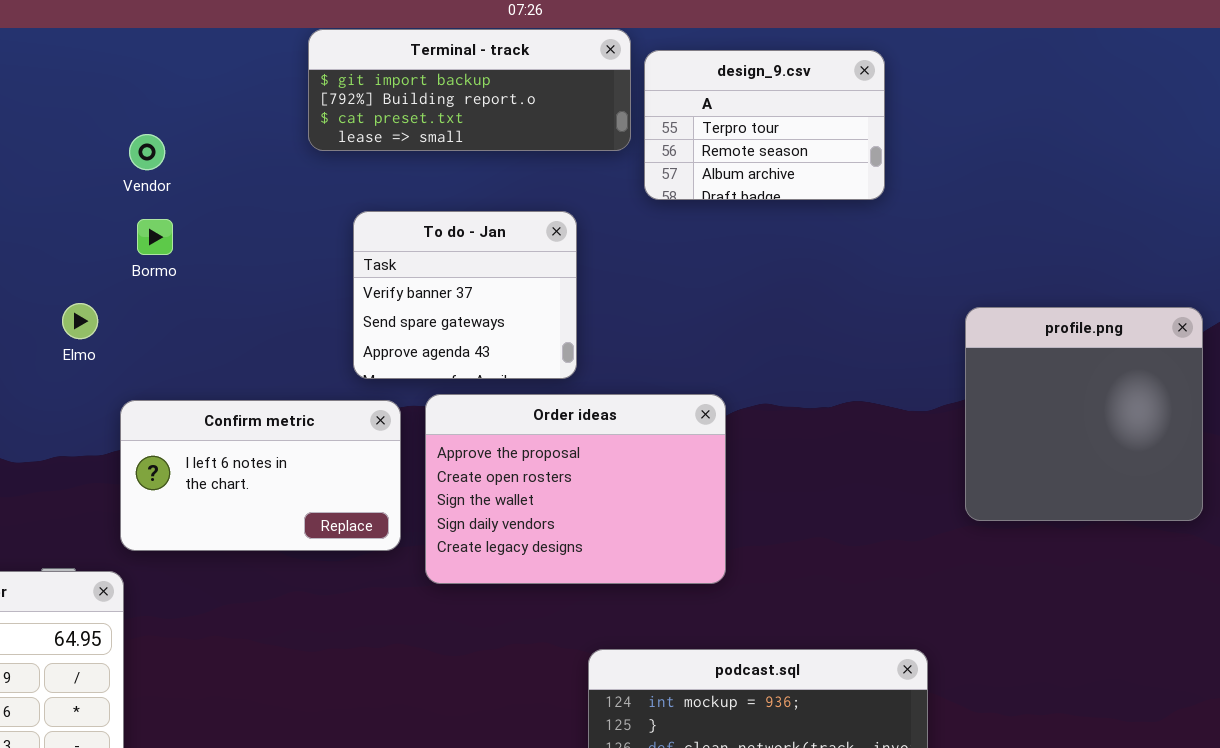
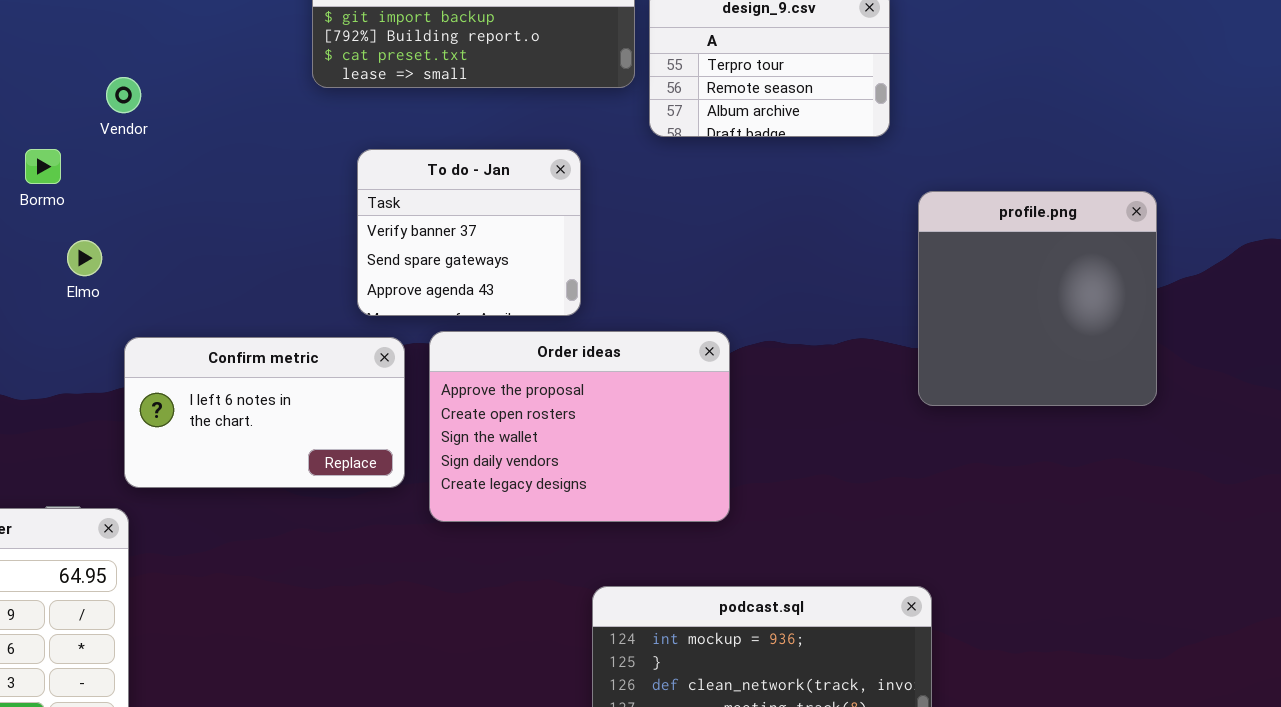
Vendor: [129,134,165,170] -> [106,77,141,113], moved
Bormo: [137,219,173,255] -> [25,149,61,184], moved
profile.png: [965,307,1203,521] -> [918,191,1157,406], moved

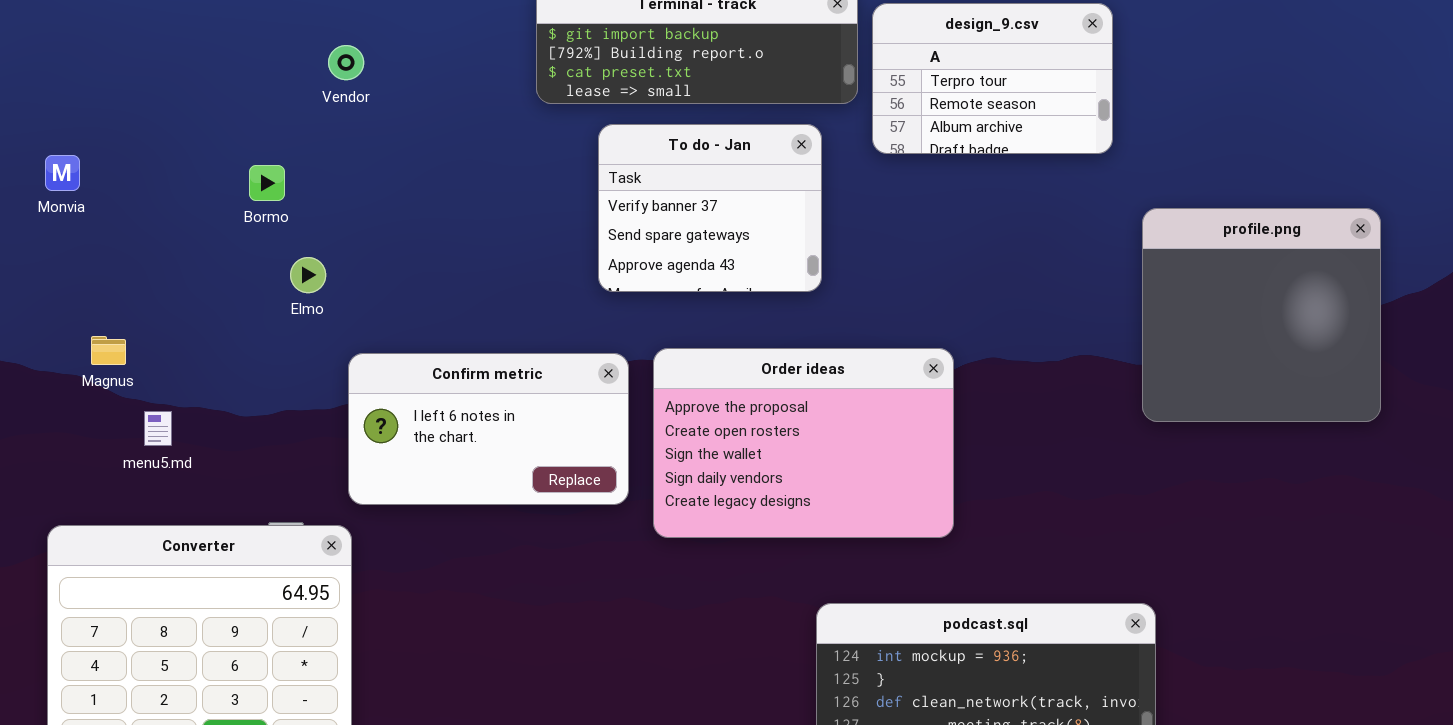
Vendor: [106,77,141,113] -> [328,45,364,80], moved
To do - Jan: [357,149,581,316] -> [598,124,822,292], moved

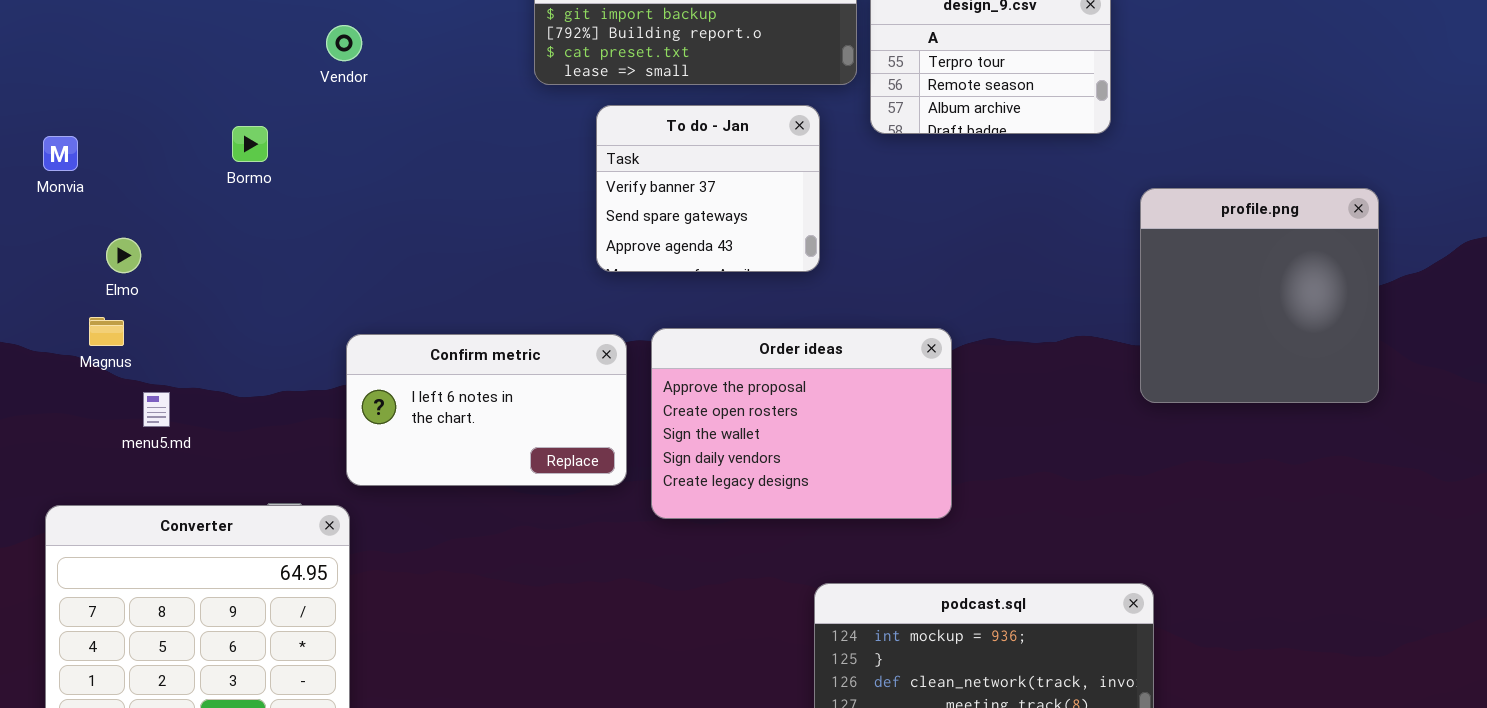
Bormo: [249,165,285,201] -> [232,126,268,162], moved
Elmo: [290,257,326,293] -> [106,238,141,273], moved

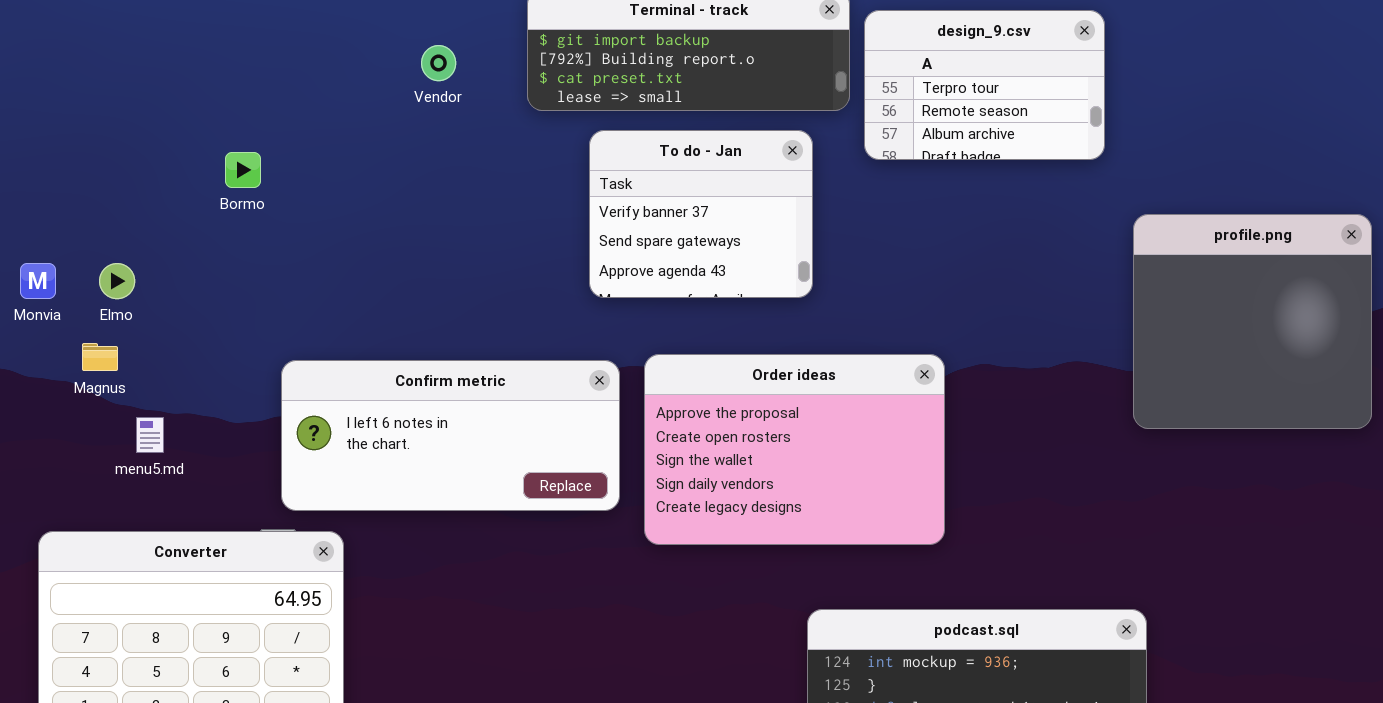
Vendor: [326,25,362,61] -> [421,45,456,81], moved
Monvia: [43,136,78,171] -> [20,263,56,299], moved
Confirm metric: [346,334,627,486] -> [281,360,620,511], resized

